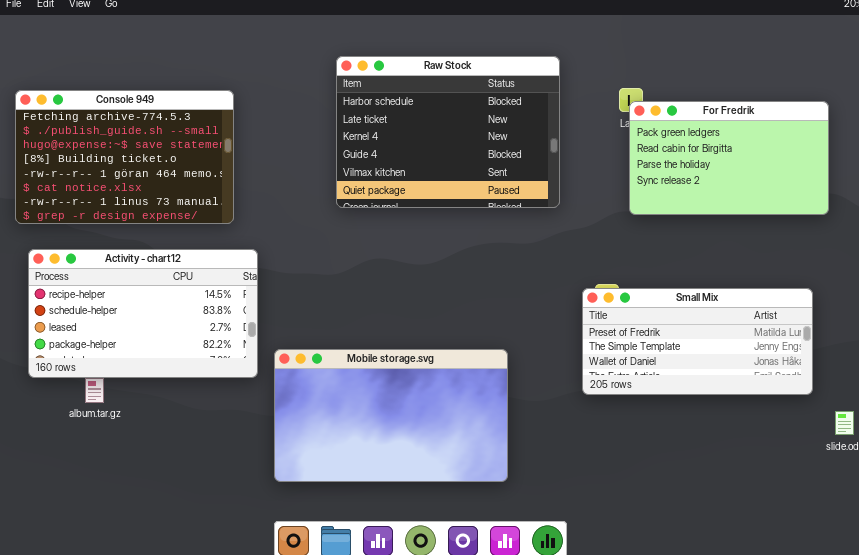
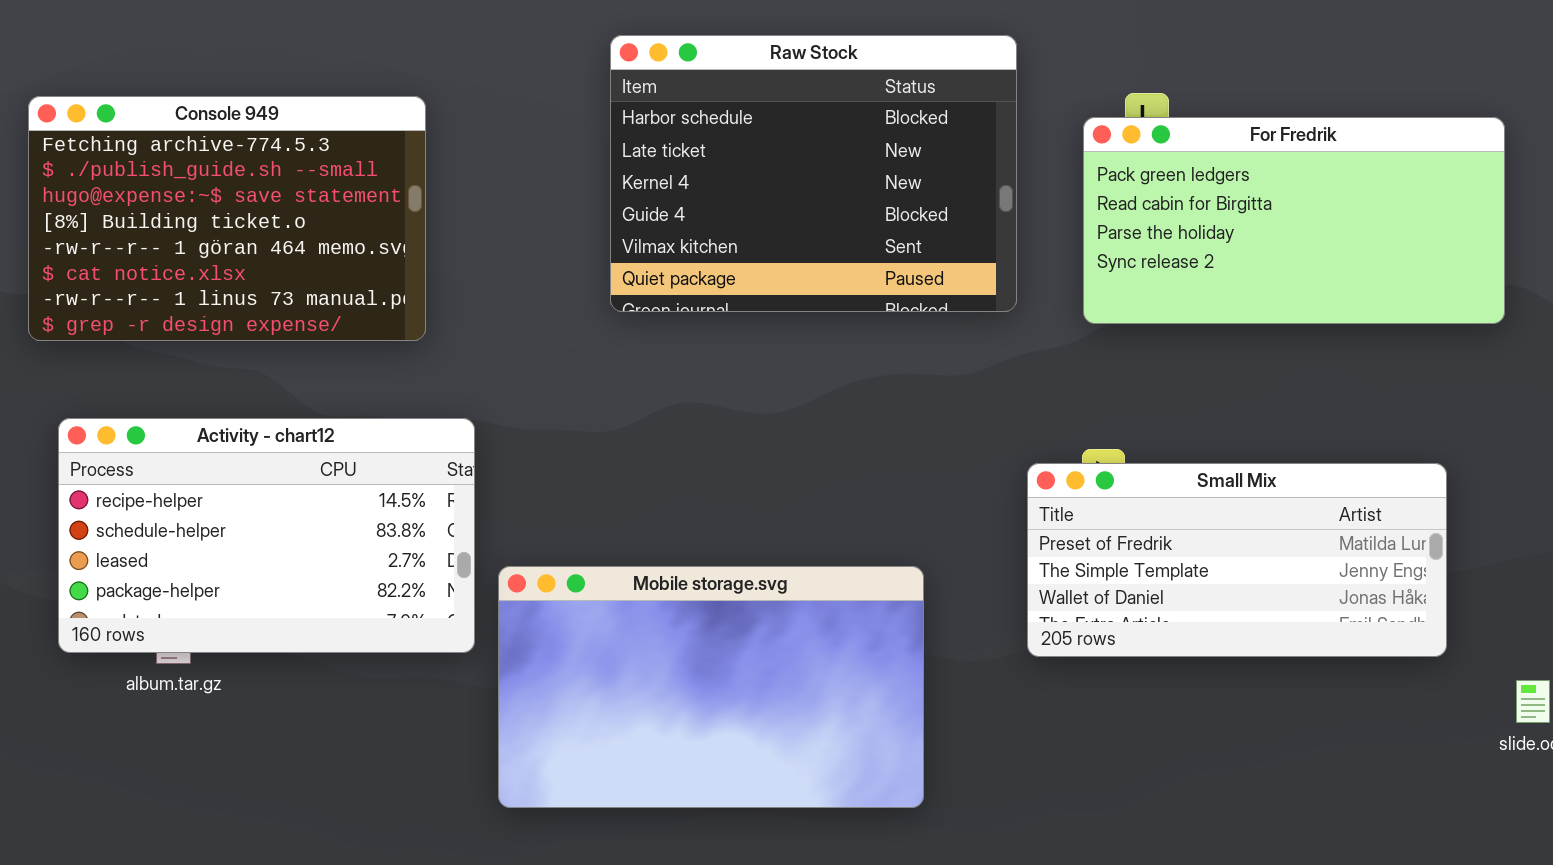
For Fredrik: [629,101,829,215] -> [1083,117,1505,324], resized
Activity - chart12: [28,249,258,378] -> [58,418,475,653], moved
Small Mix: [582,288,813,395] -> [1027,463,1447,657], moved

